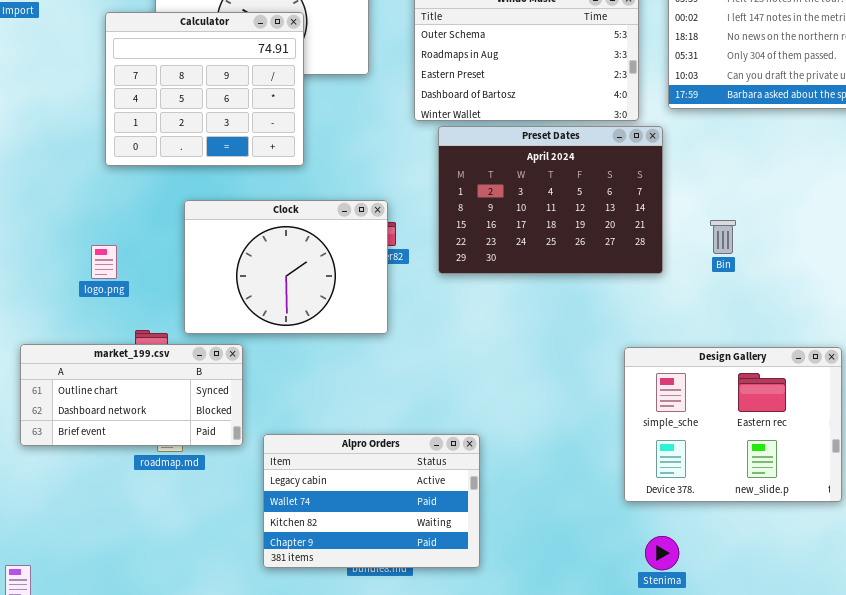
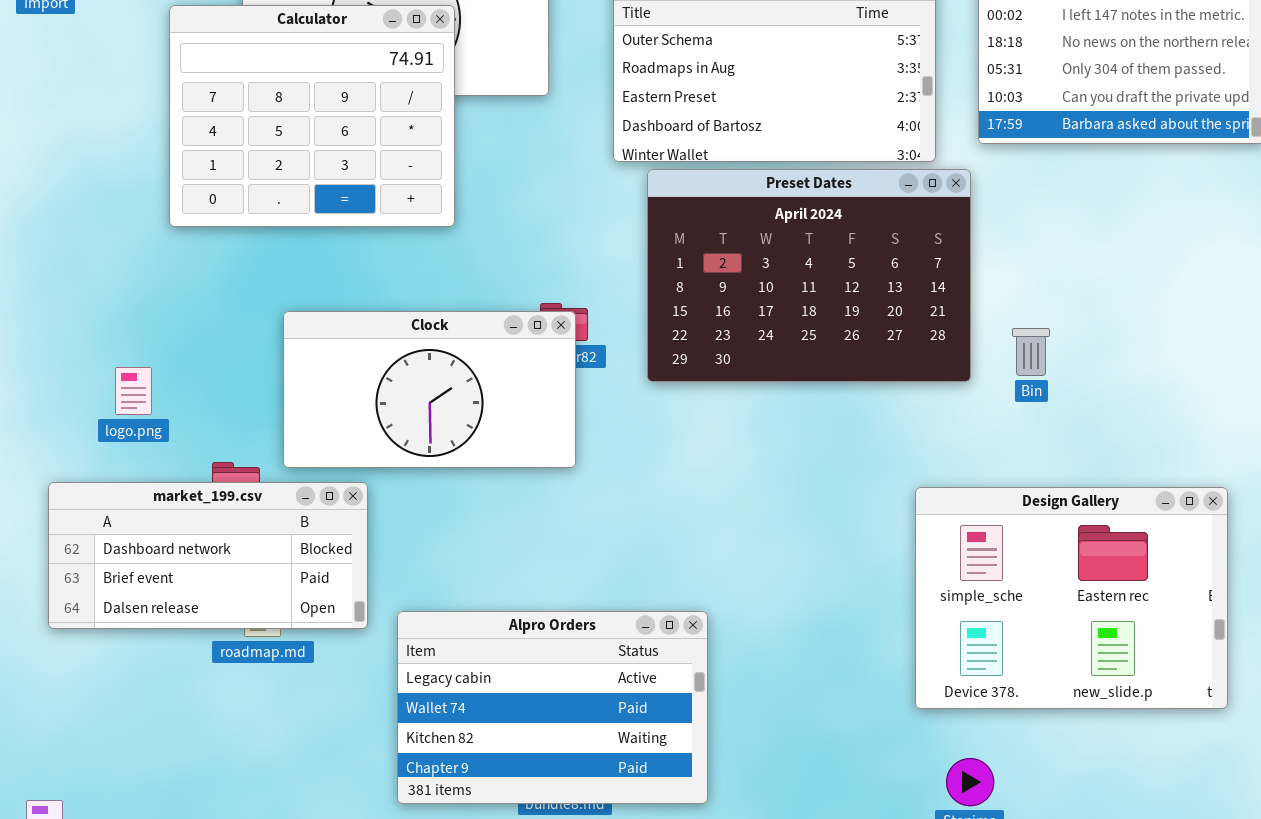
Clock: [184,200,388,334] -> [283,311,576,468], resized
Bin: [710,220,736,254] -> [1012,328,1050,376], moved
logo.png: [91,245,117,279] -> [115,367,152,415], moved
market_199.csv: [20,344,243,446] -> [48,482,368,629], scrolled down 1 row

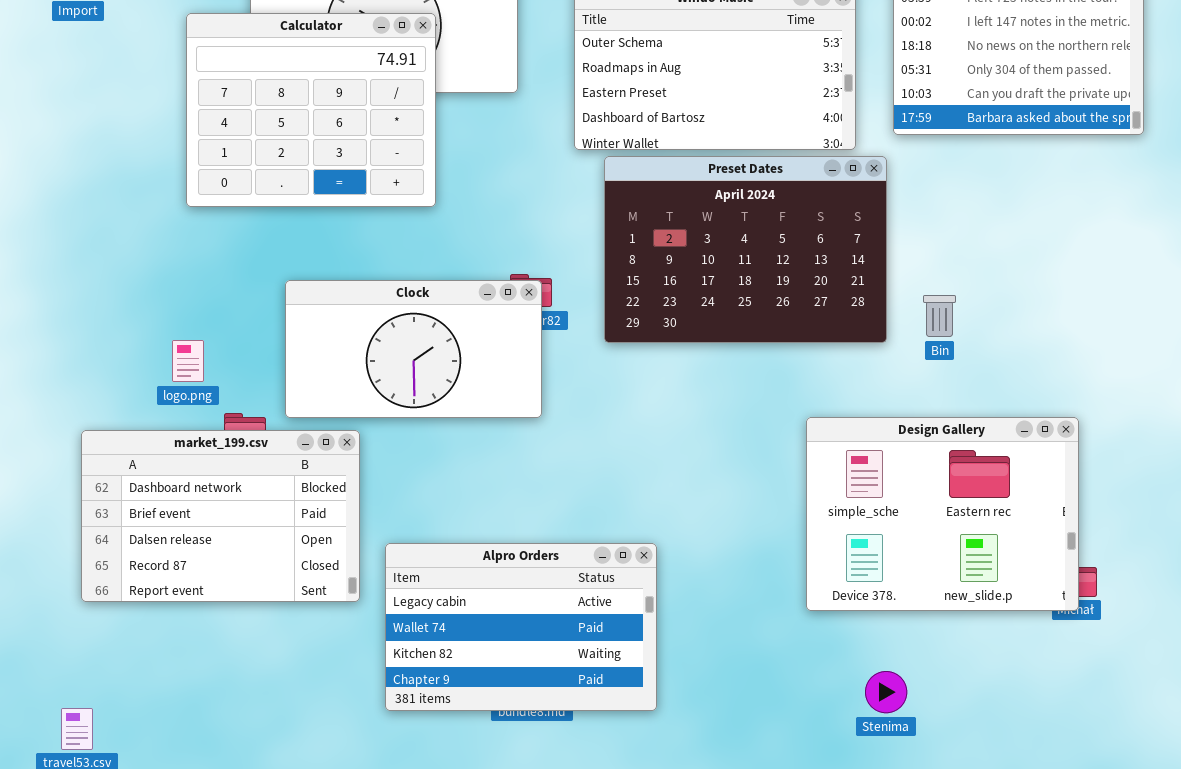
logo.png: [115,367,152,415] -> [172,340,204,382], moved
market_199.csv: [48,482,368,629] -> [81,430,360,602], resized
Design Gallery: [915,487,1228,709] -> [806,417,1079,611], moved

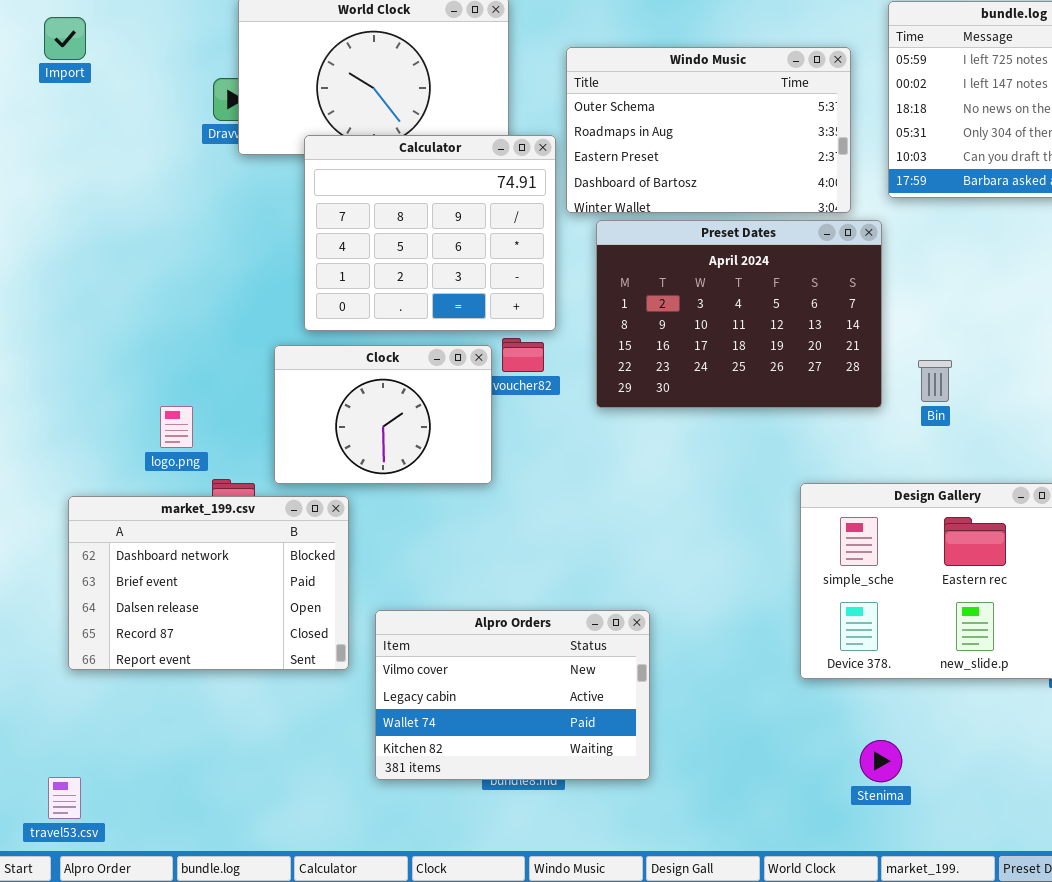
Calculator: [186,13,436,207] -> [304,135,556,331], moved
Clock: [285,280,542,418] -> [274,345,492,484], resized
Alpro Orders: [385,543,657,711] -> [375,610,650,780], scrolled up 1 row

